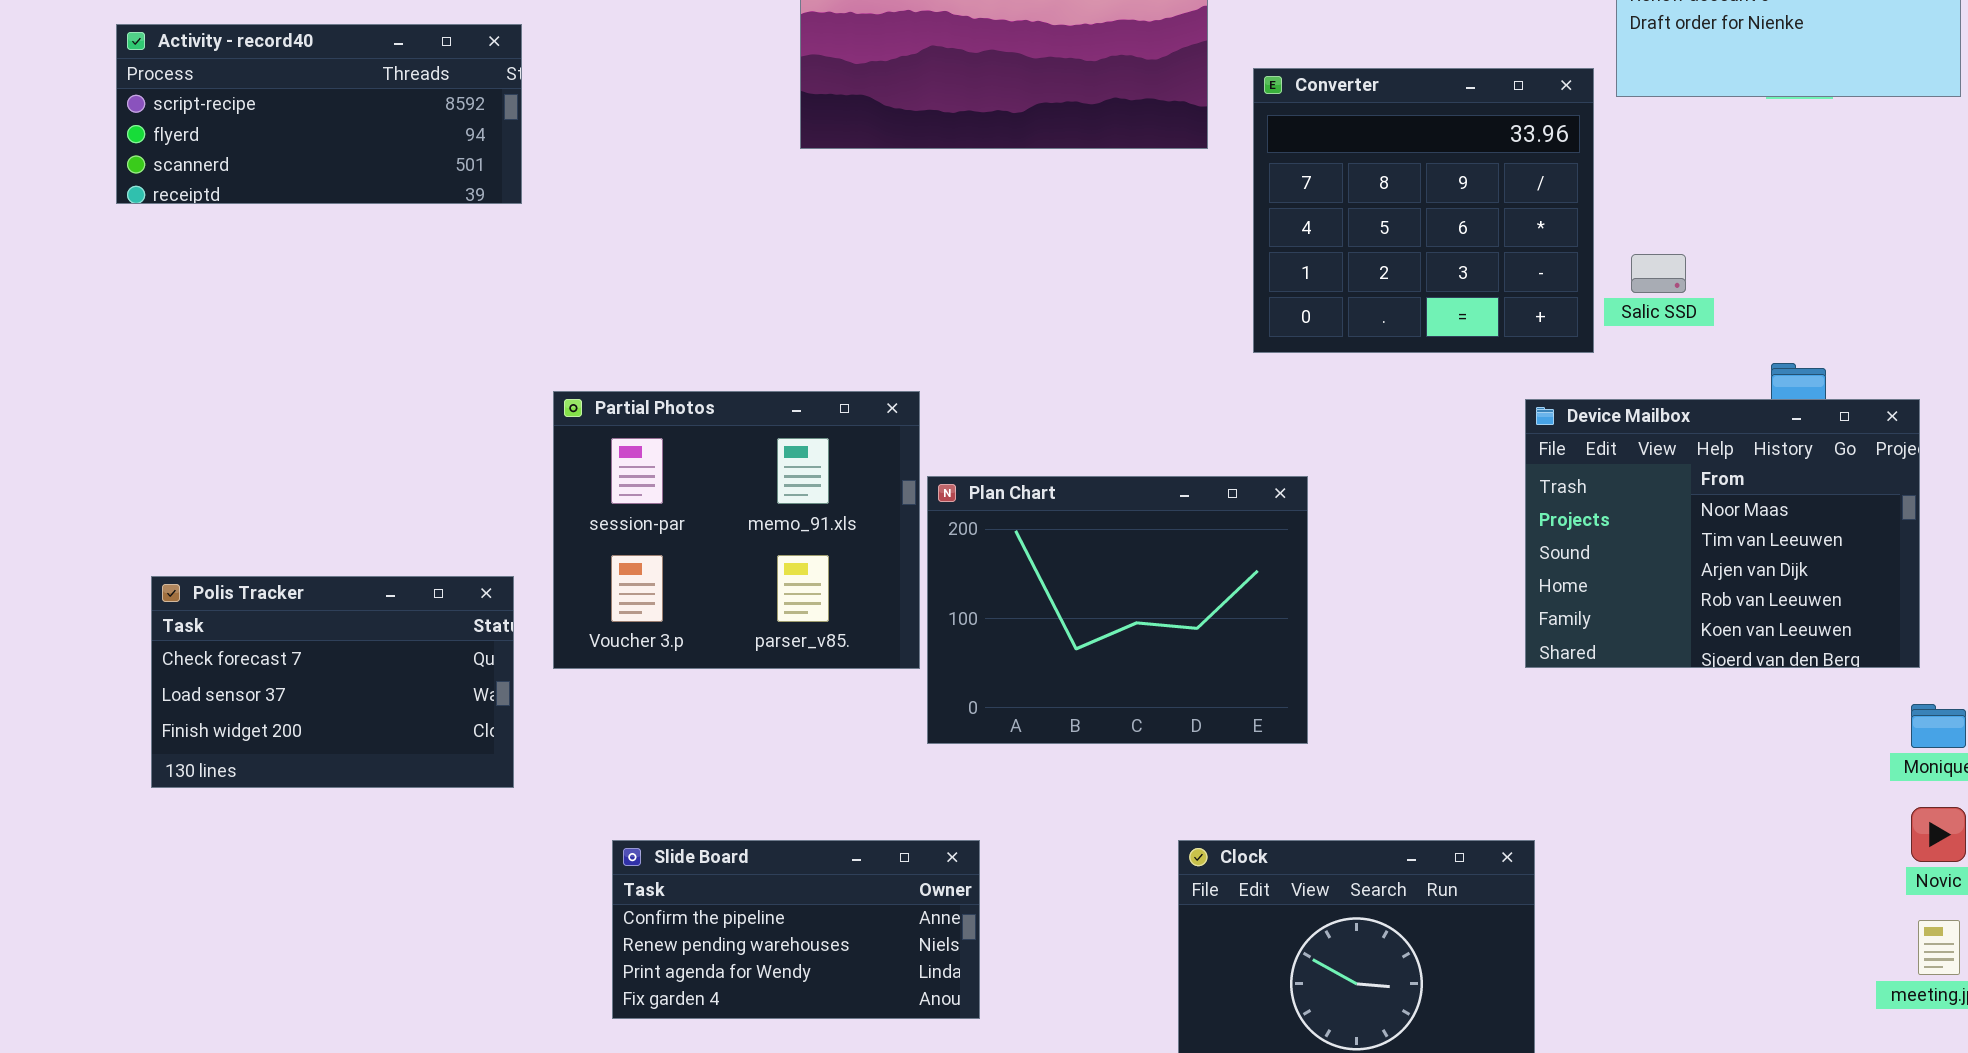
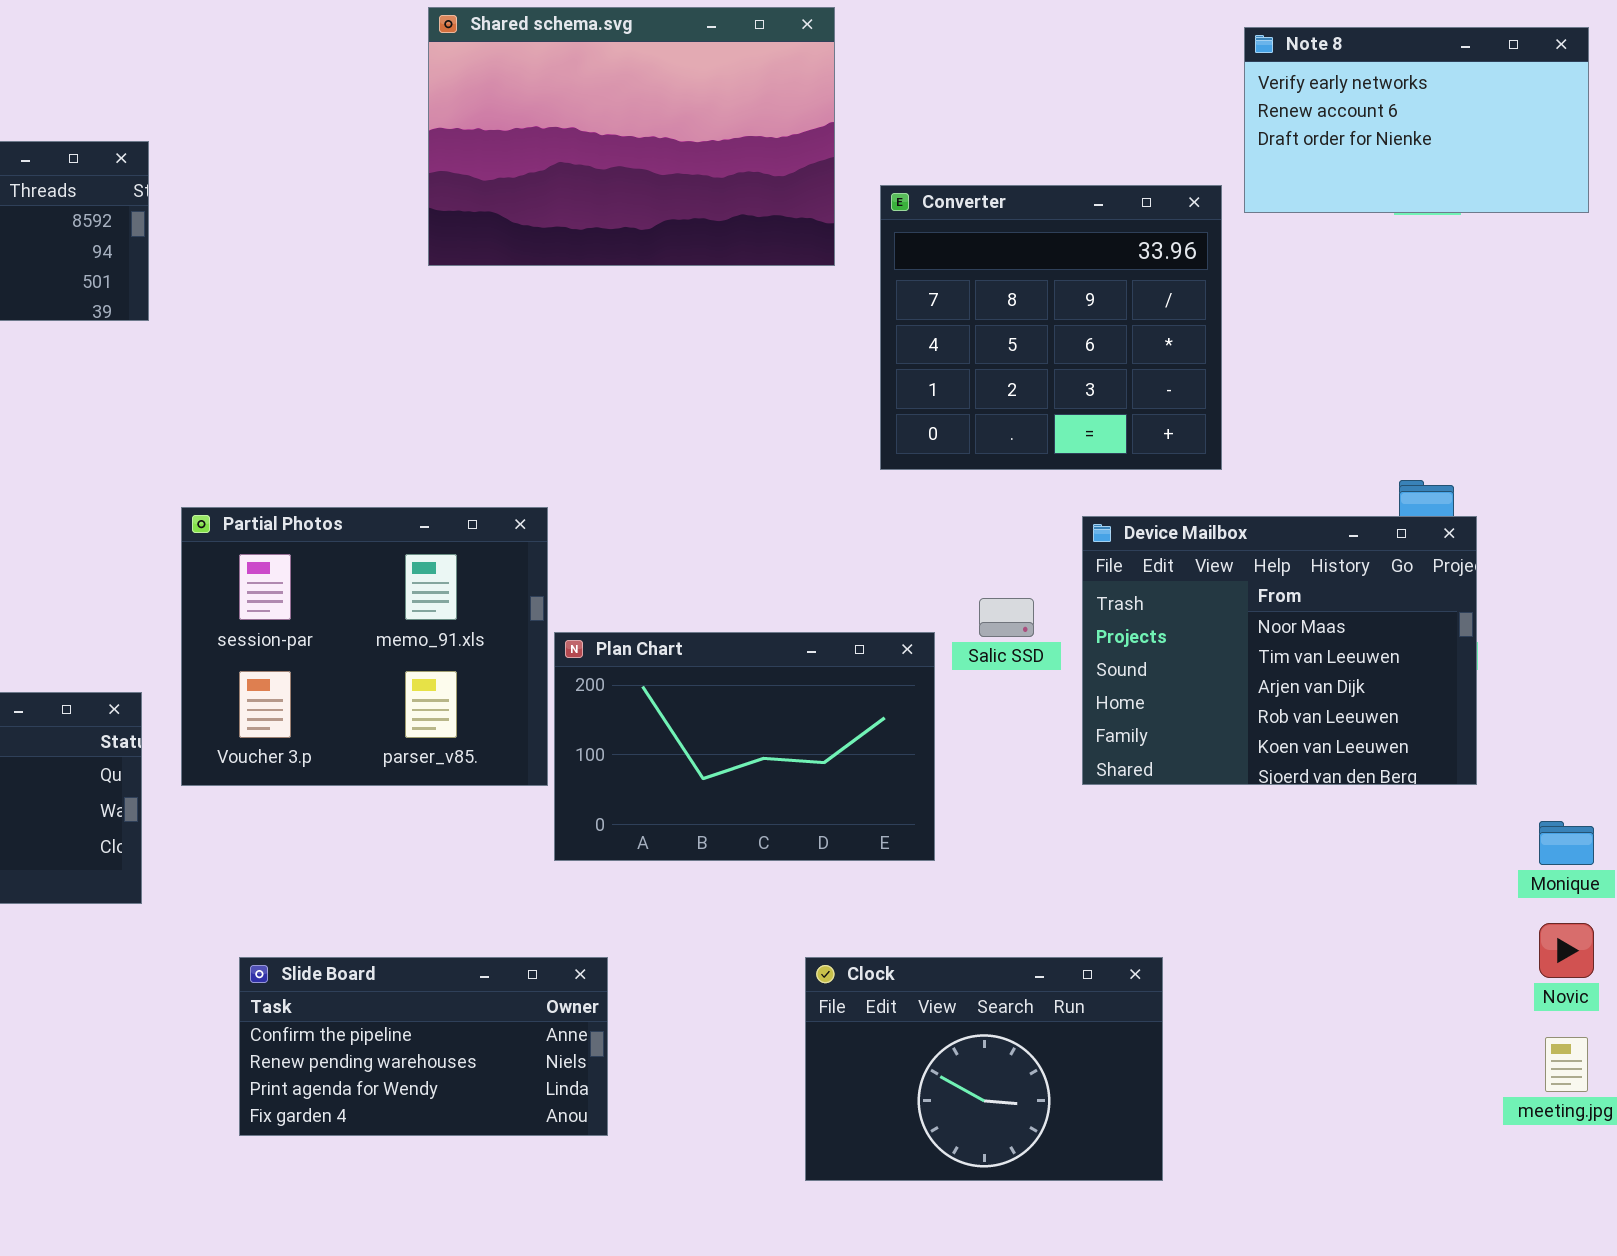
Salic SSD: [1631,254,1686,293] -> [979,598,1034,637], moved
Device Mailbox: [1525,399,1920,668] -> [1082,516,1477,785], moved
Plan Chart: [927,476,1308,744] -> [554,632,935,861], resized

